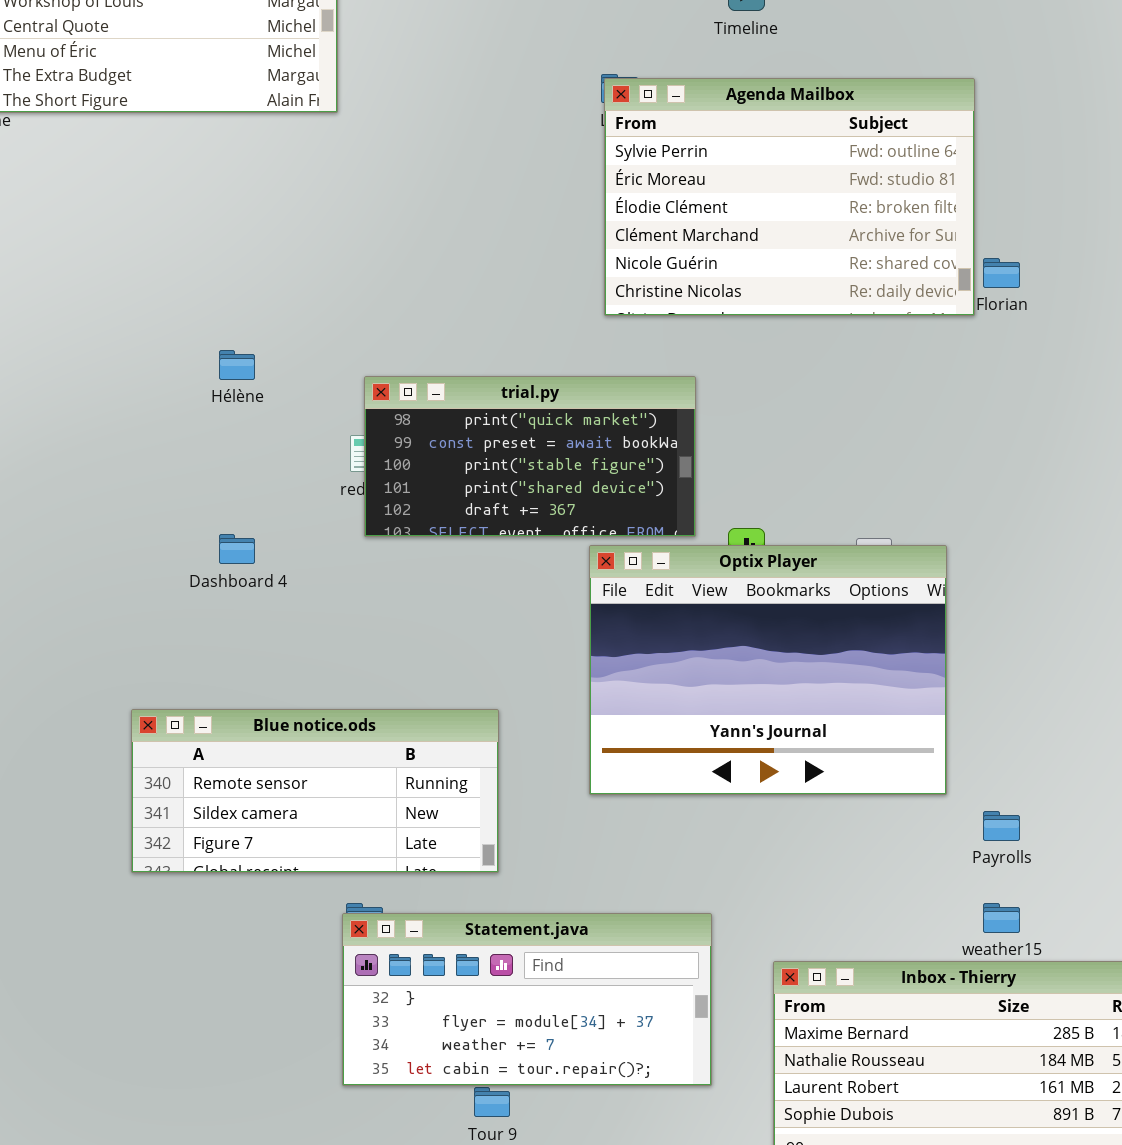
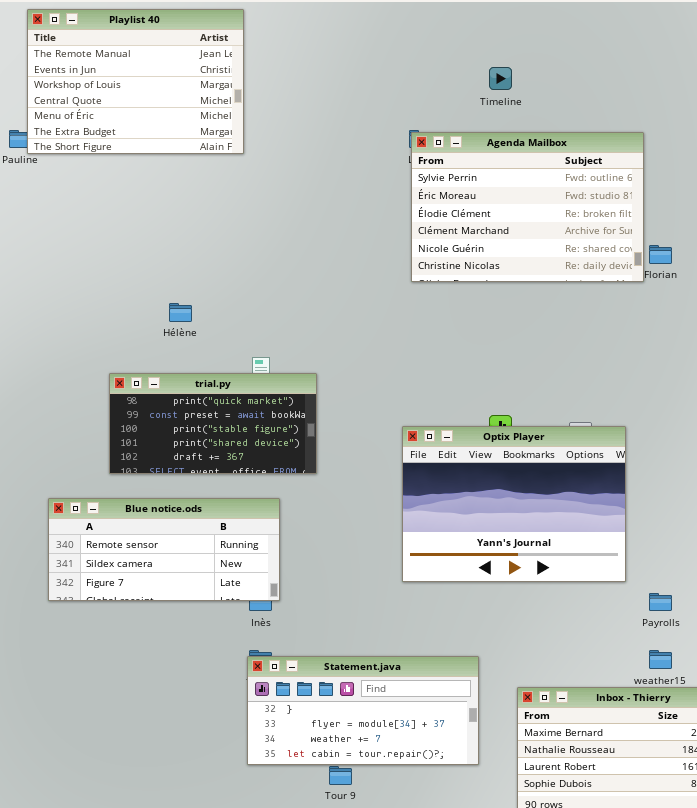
trial.py: [364,376,696,537] -> [109,373,317,474], moved
Blue notice.ods: [131,709,499,873] -> [48,498,280,601], moved

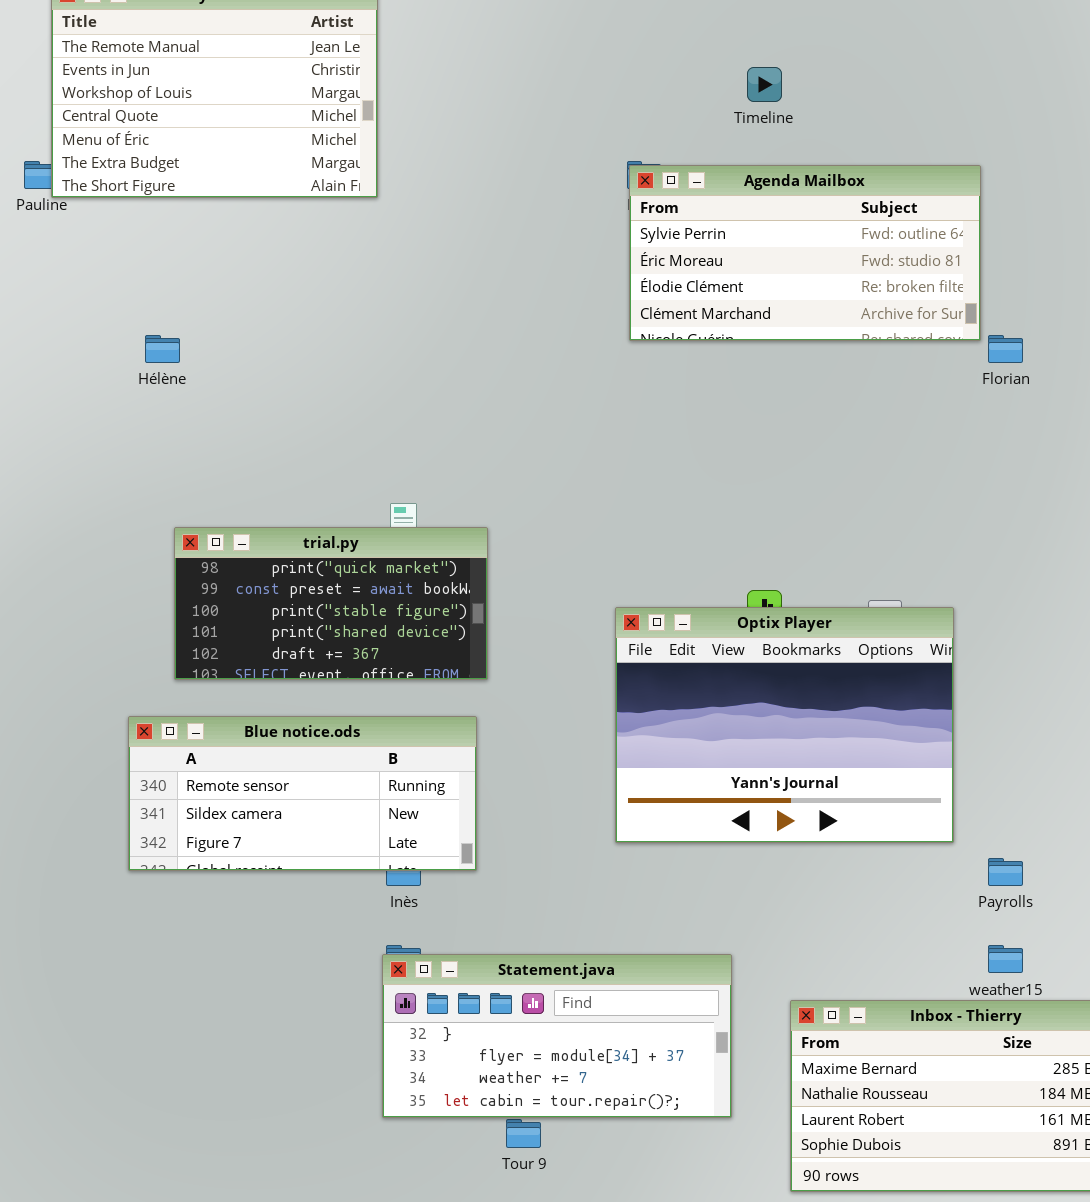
Agenda Mailbox: [411,132,644,282] -> [629,165,981,341], resized
Hélène: [169,303,192,322] -> [145,335,180,363], moved
Blue notice.ods: [48,498,280,601] -> [128,716,477,871], moved

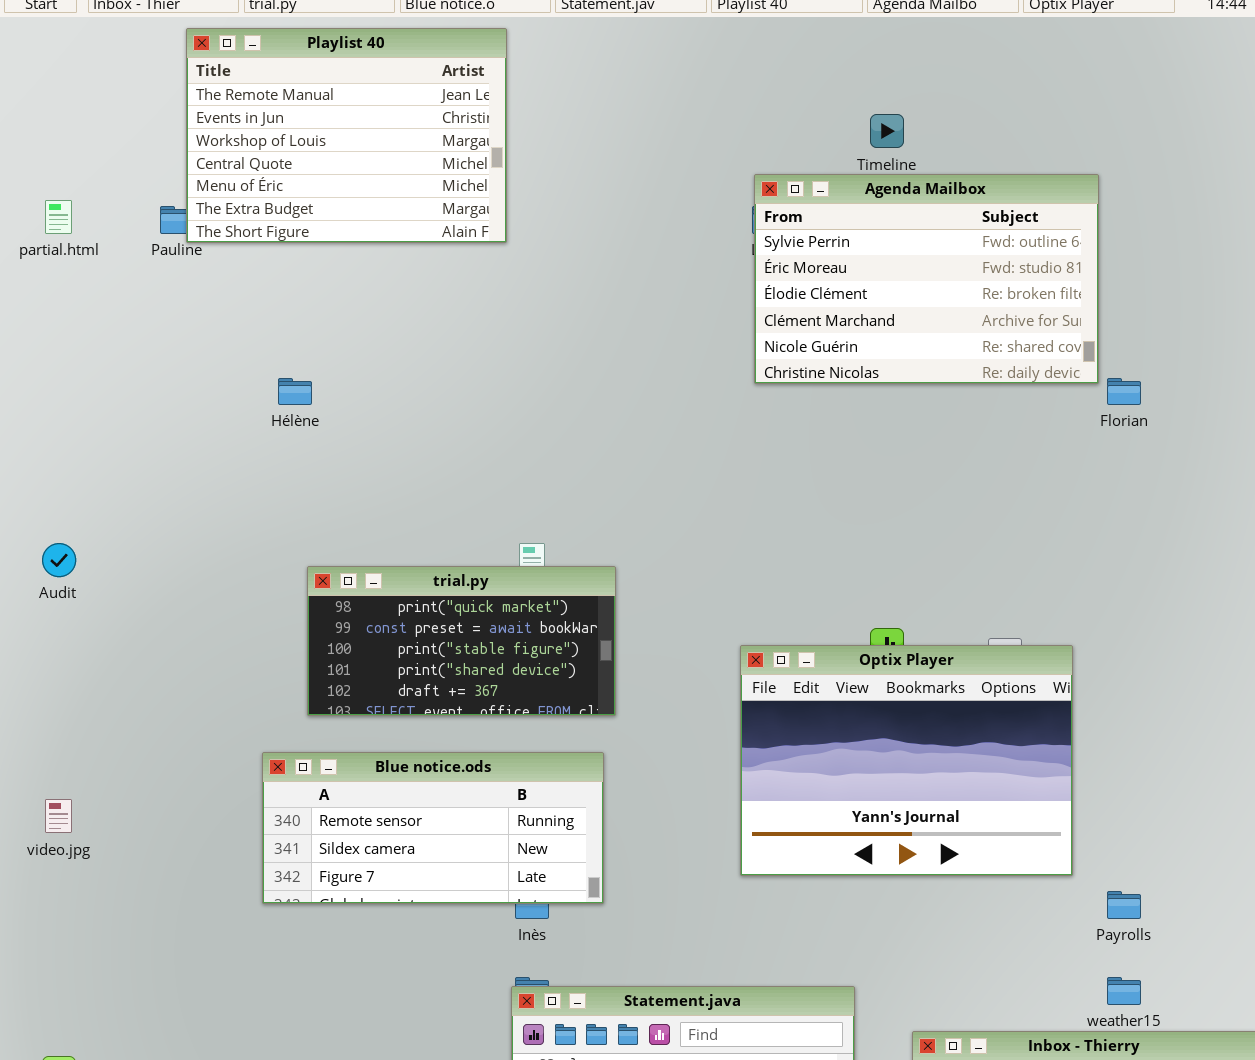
Agenda Mailbox: [629,165,981,341] -> [754,174,1099,384], resized

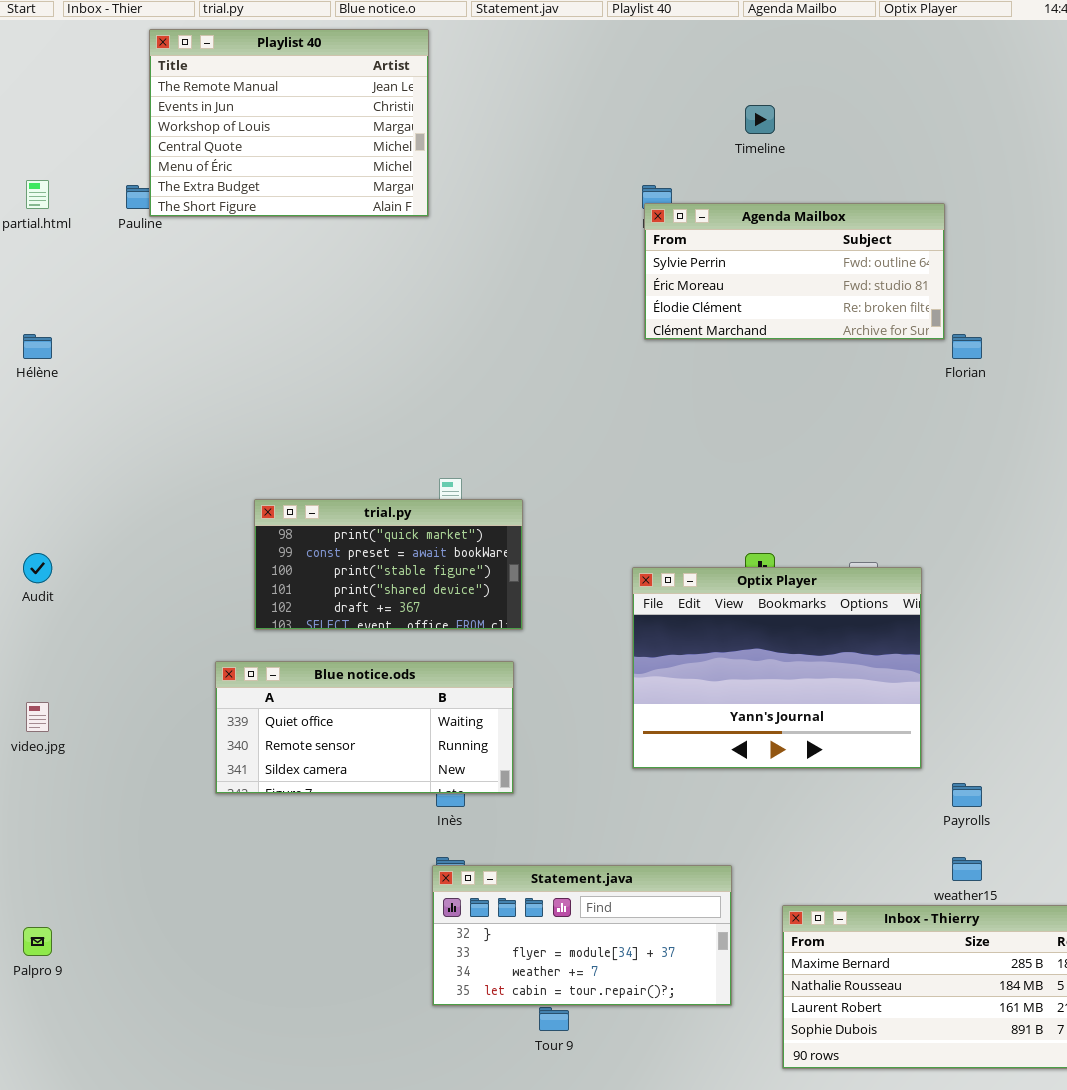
Agenda Mailbox: [754,174,1099,384] -> [644,203,945,340], resized
Hélène: [278,378,312,405] -> [23,334,52,359], moved
Audit: [42,543,76,577] -> [23,553,52,583], moved
Blue notice.ods: [262,752,604,904] -> [215,661,514,794], scrolled up 1 row

